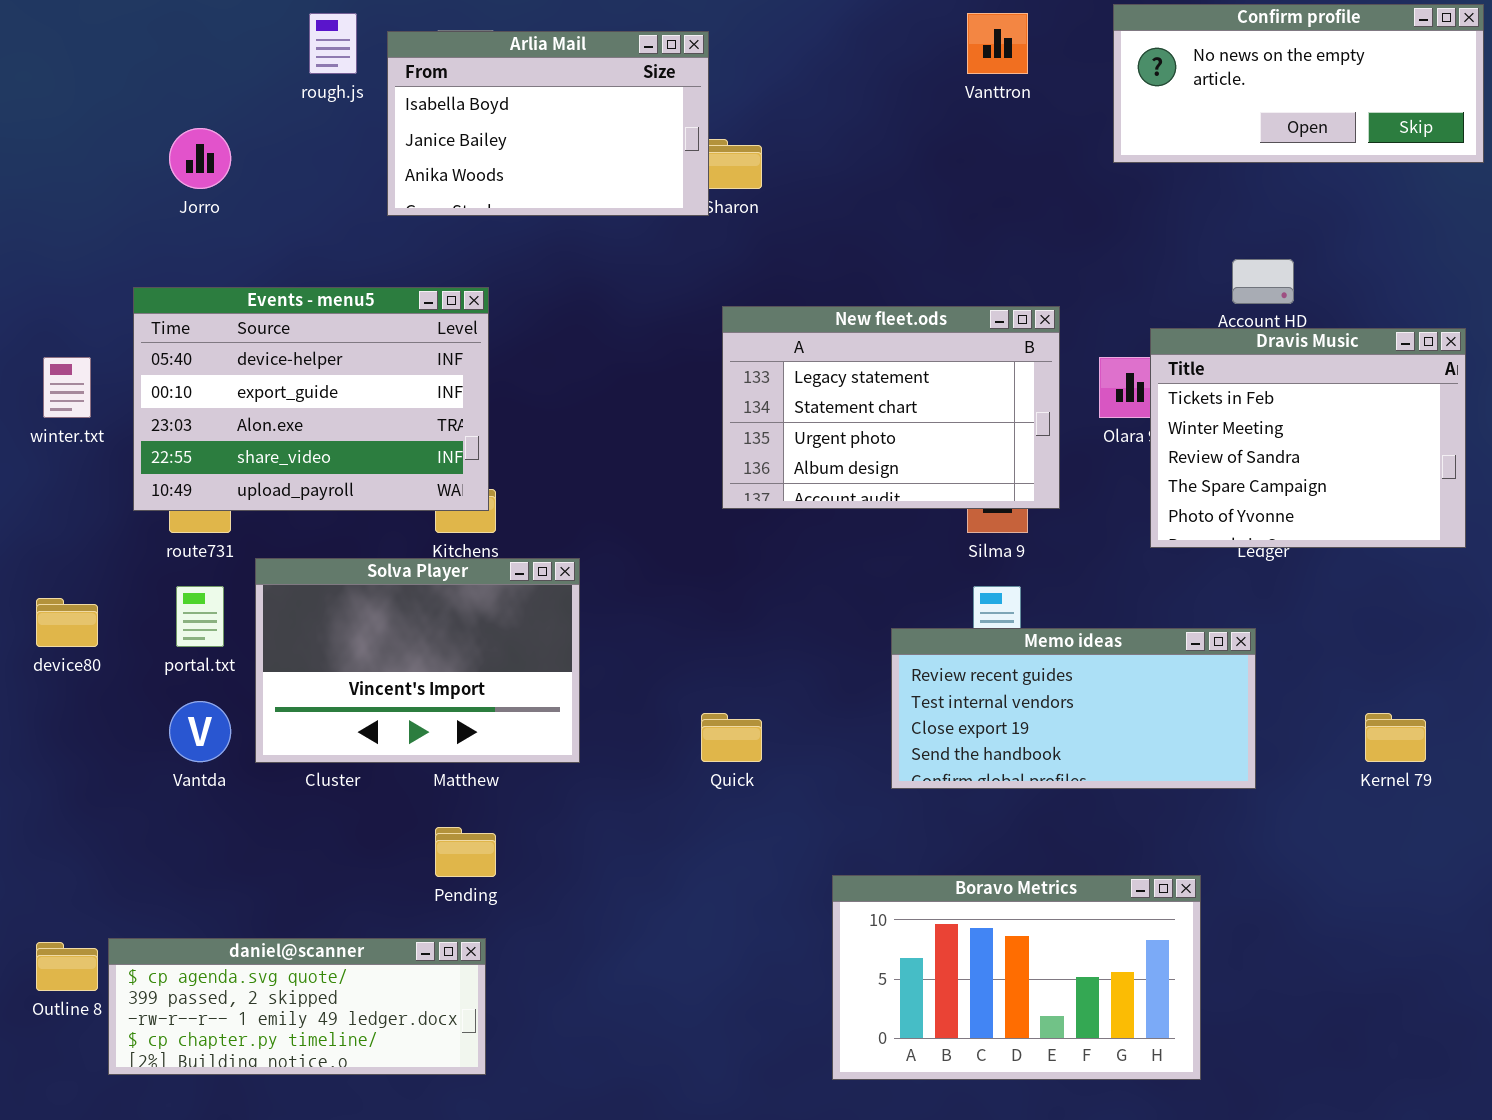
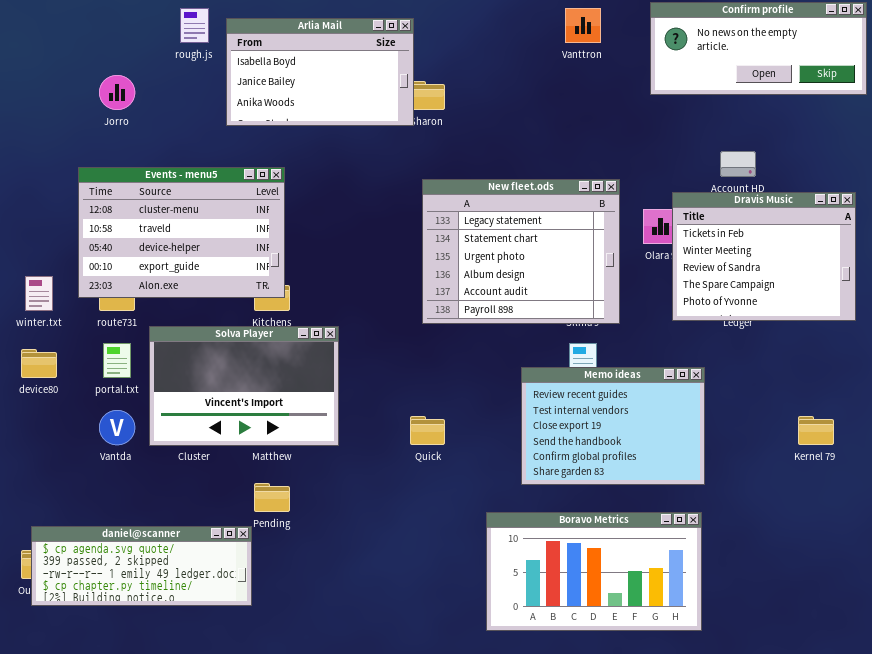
Events - menu5: [133,287,489,511] -> [78,167,285,298], scrolled up 2 rows
New fleet.ods: [722,306,1060,509] -> [422,179,620,324], resized
winter.txt: [43,357,91,418] -> [25,276,53,311], moved
Memo ideas: [891,628,1256,789] -> [521,367,705,485], resized
daniel@scanner: [108,938,486,1075] -> [31,526,252,606], moved

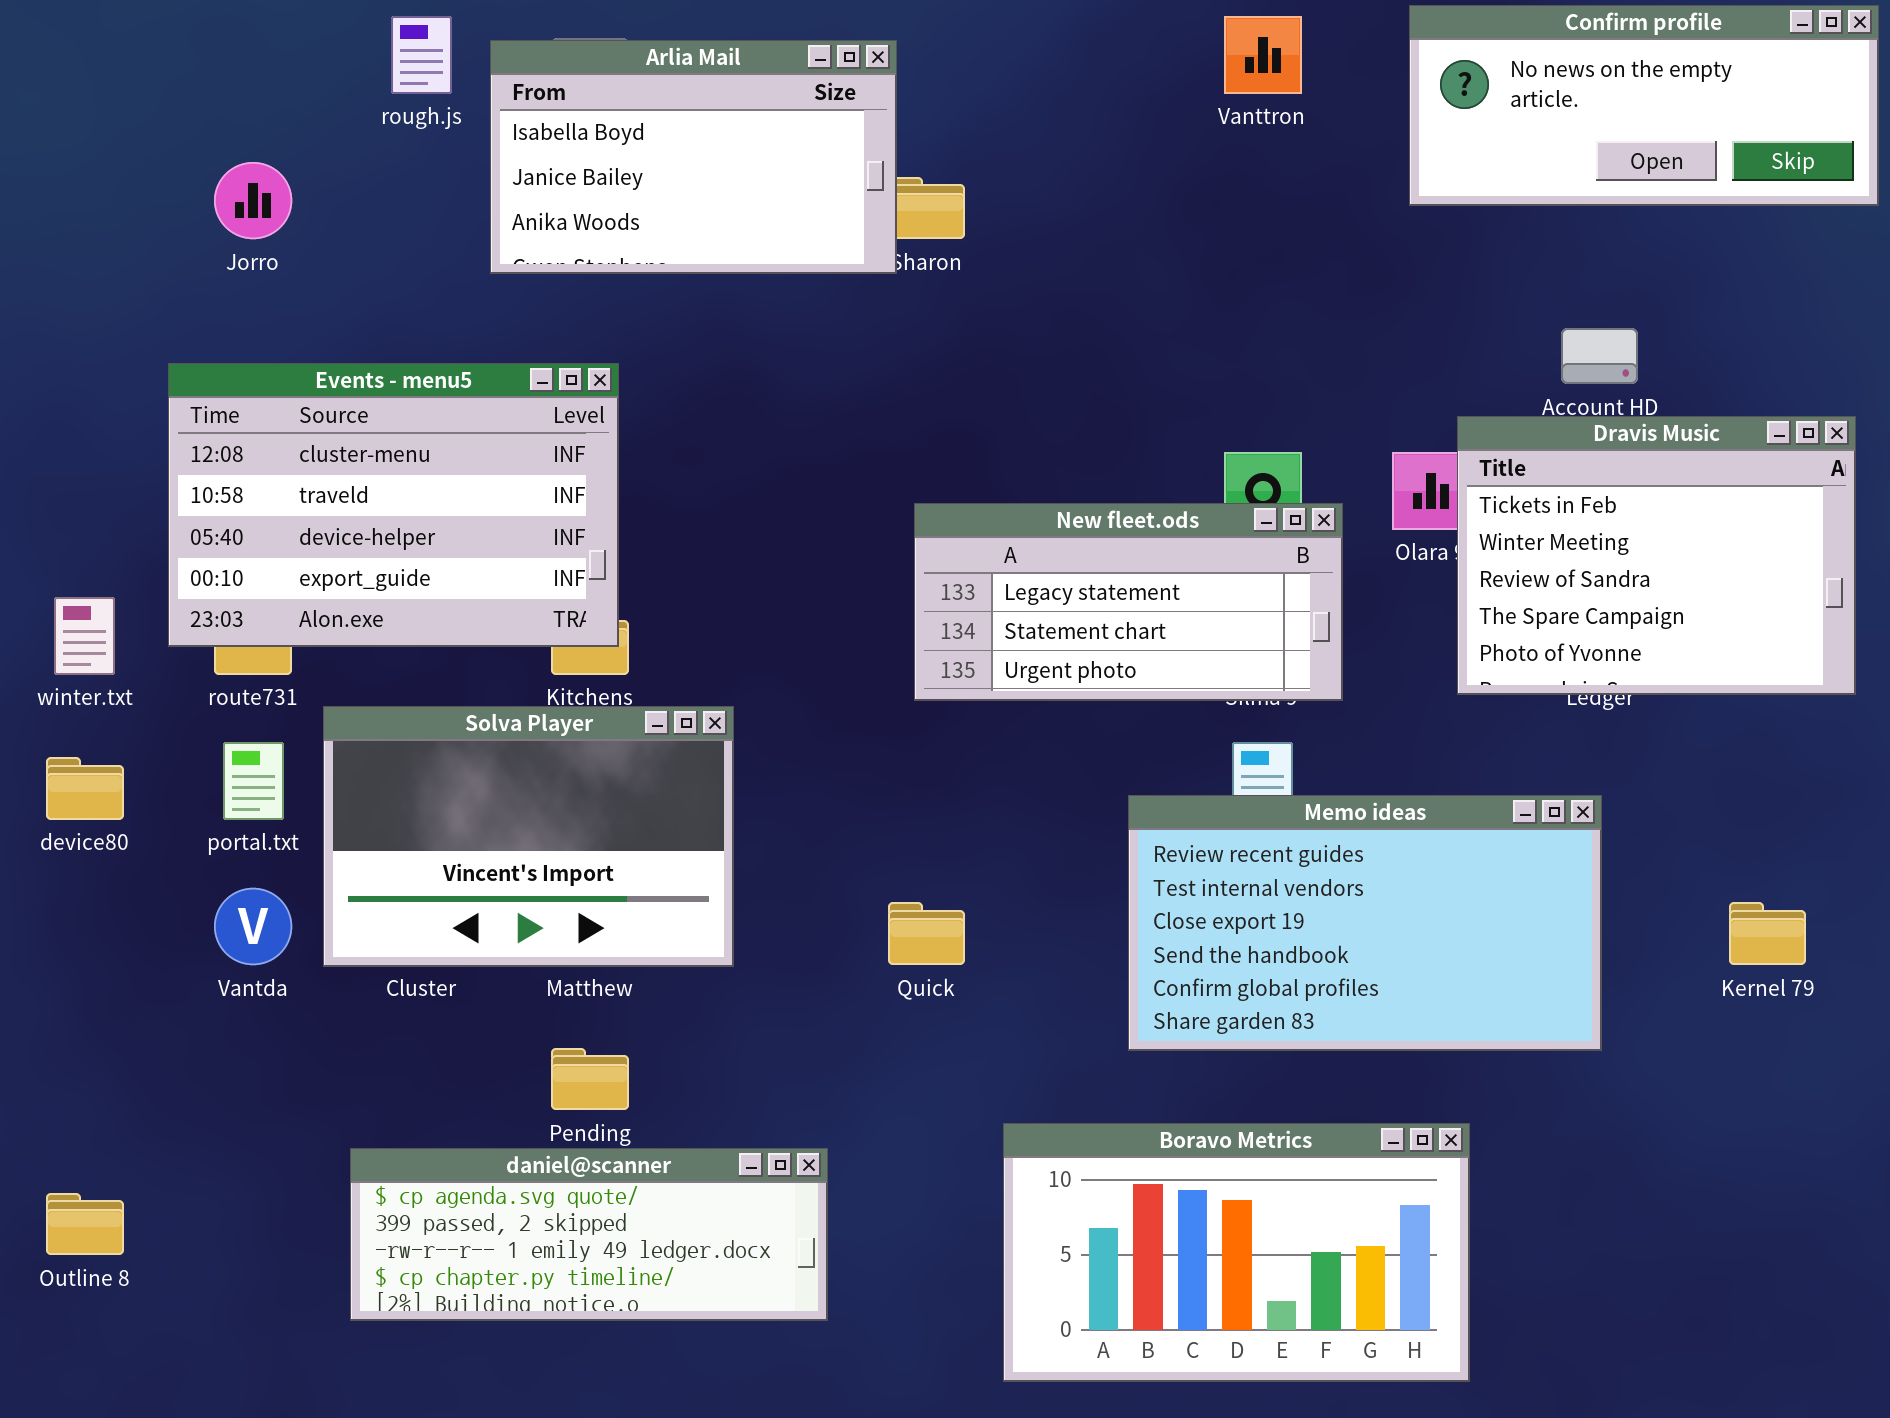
New fleet.ods: [422,179,620,324] -> [914,503,1343,701], resized
Memo ideas: [521,367,705,485] -> [1128,795,1602,1051], resized
Boravo Metrics: [486,512,702,631] -> [1003,1123,1470,1382], moved
daniel@scanner: [31,526,252,606] -> [350,1148,828,1321], moved

